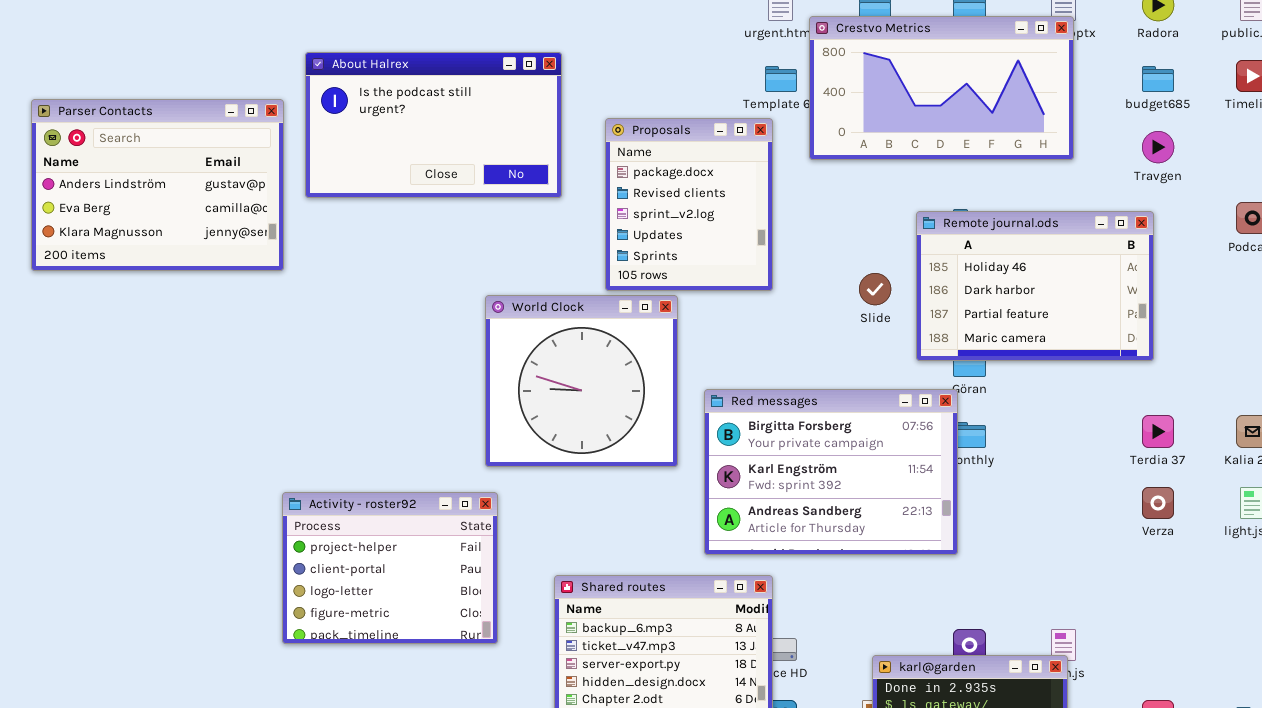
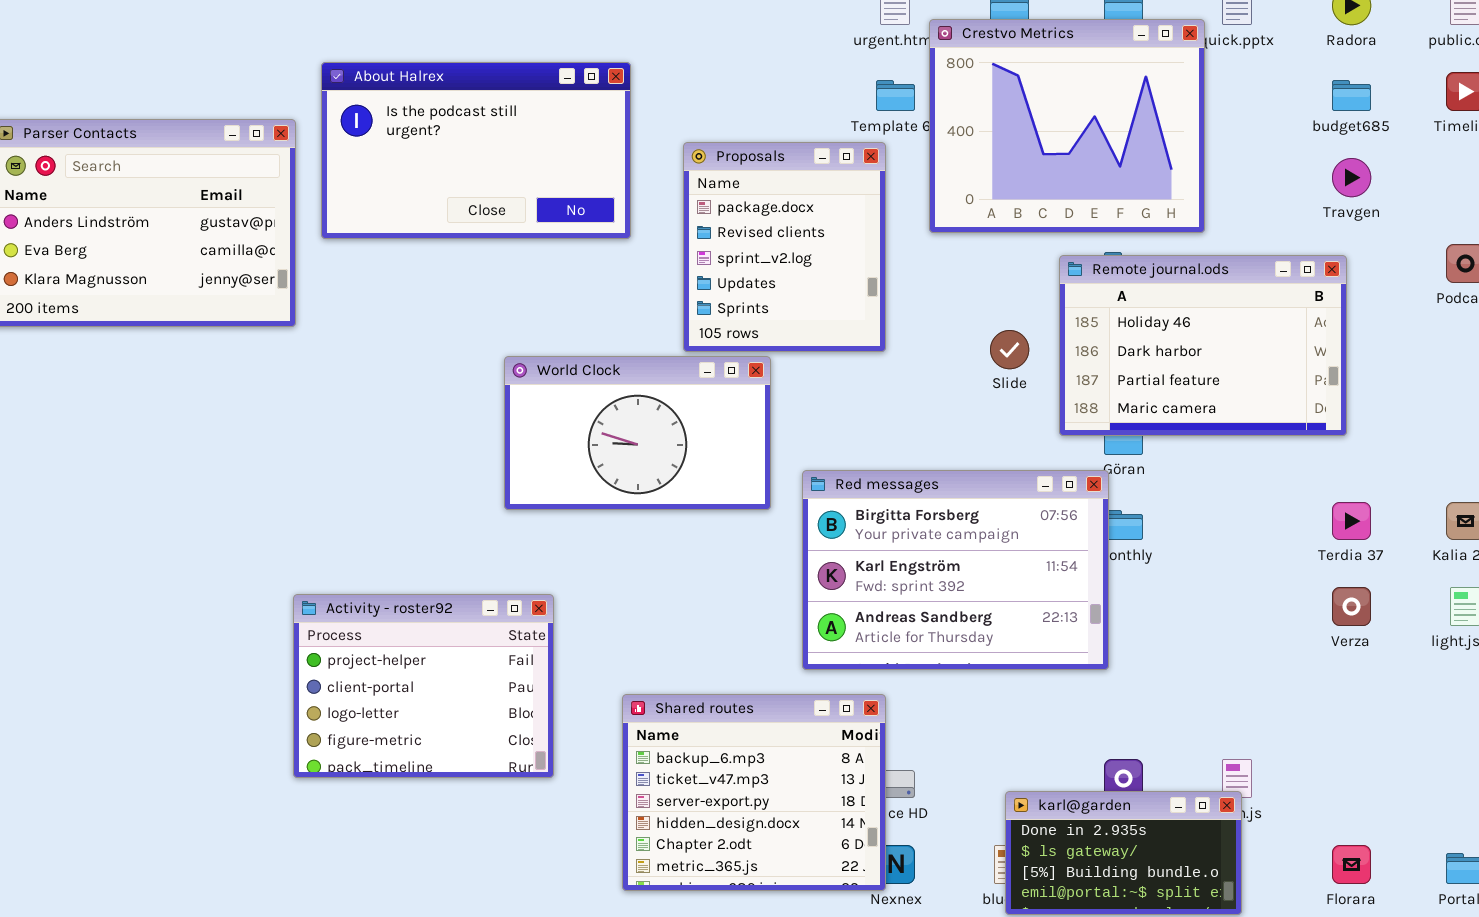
Crestvo Metrics: [809,16,1074,160] -> [929,19,1205,233], resized
World Clock: [485,295,678,467] -> [504,356,771,510], resized

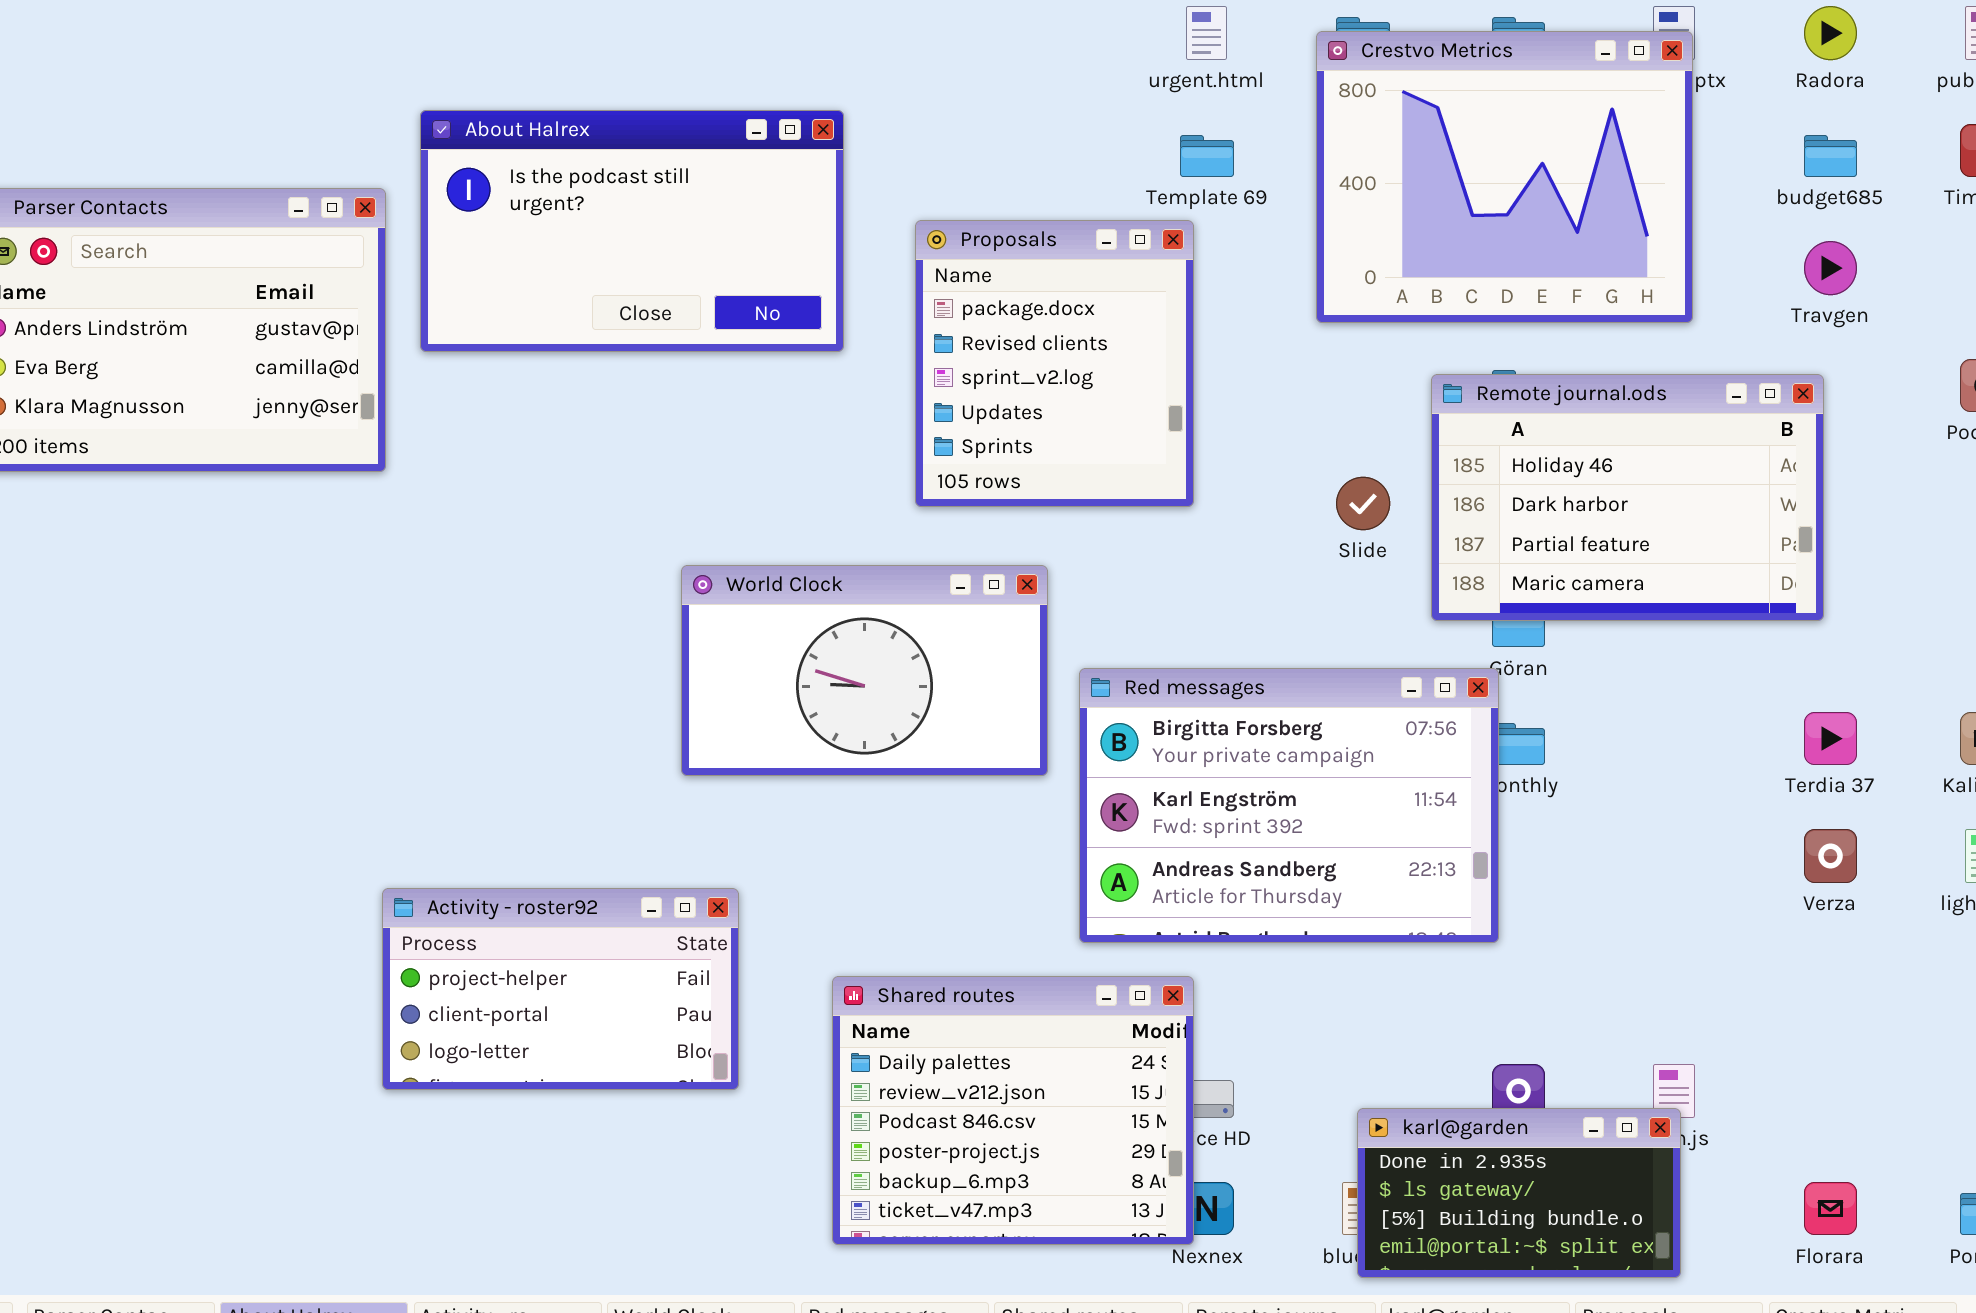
Crestvo Metrics: [929,19,1205,233] -> [1316,31,1693,323], moved
World Clock: [504,356,771,510] -> [681,565,1048,776], moved
Activity - roster92: [293,594,554,778] -> [382,888,739,1090], resized
Shared routes: [622,694,886,891] -> [832,976,1194,1245], scrolled up 4 rows

